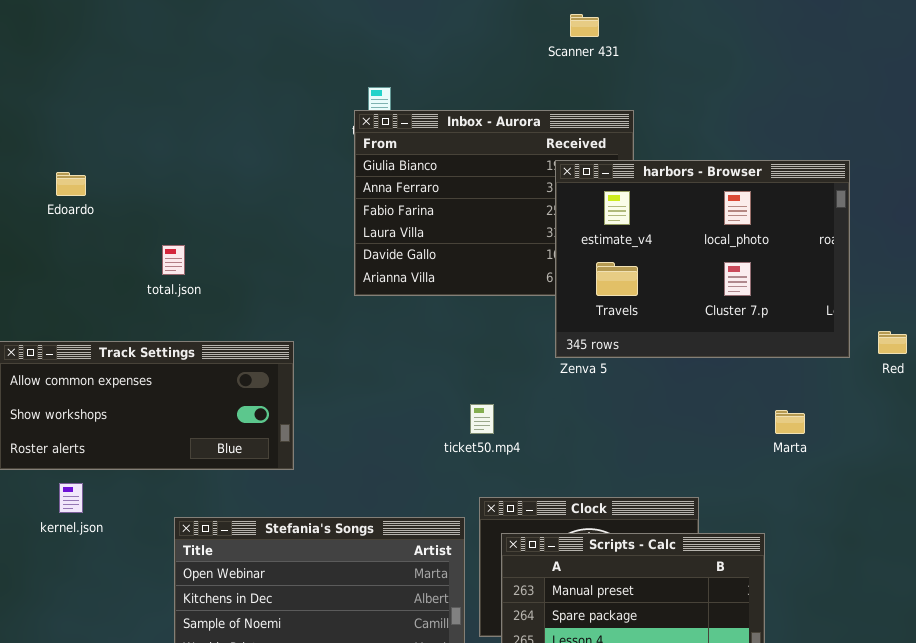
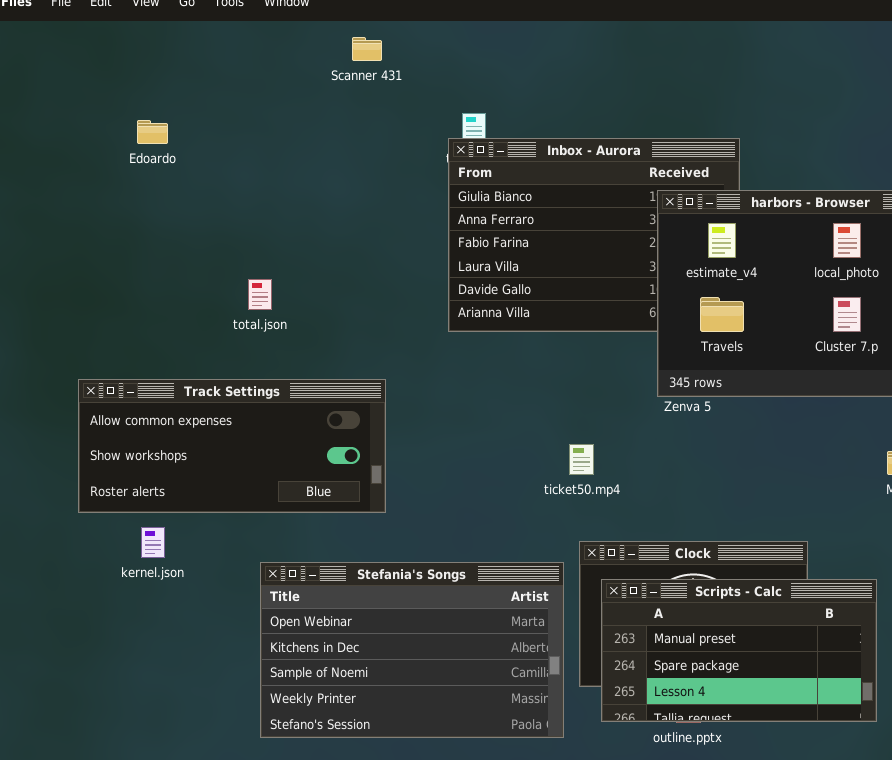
Scanner 431: [570,14,599,37] -> [352,37,382,61], moved
Edoardo: [56,172,86,196] -> [137,120,168,144], moved

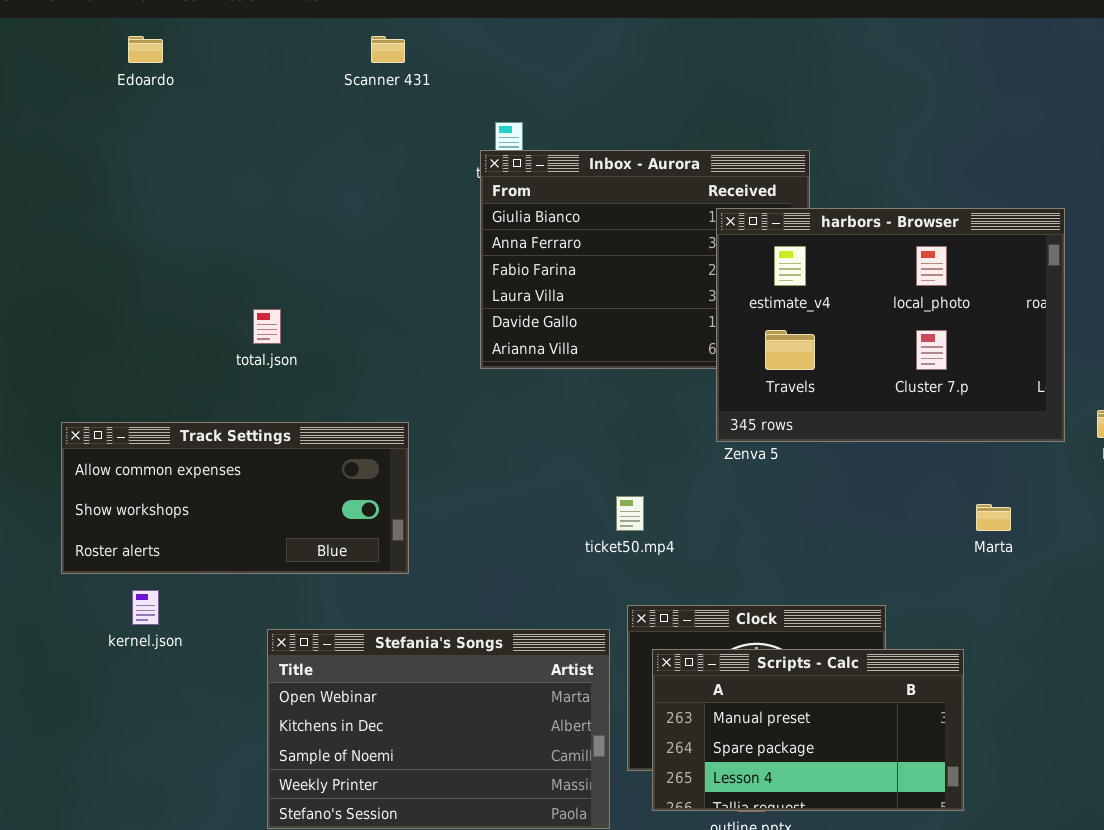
Edoardo: [137,120,168,144] -> [128,36,163,63], moved

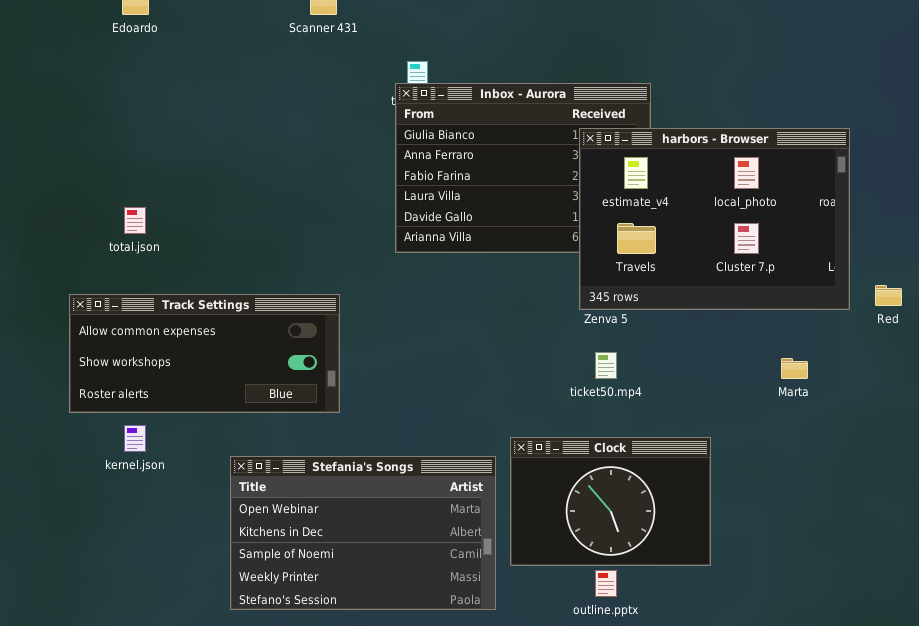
total.json: [253,309,281,344] -> [124,207,146,234], moved
ticket50.mp4: [616,496,644,531] -> [595,352,617,379], moved
Scripts - Calc: [652,649,964,811] -> none, closed

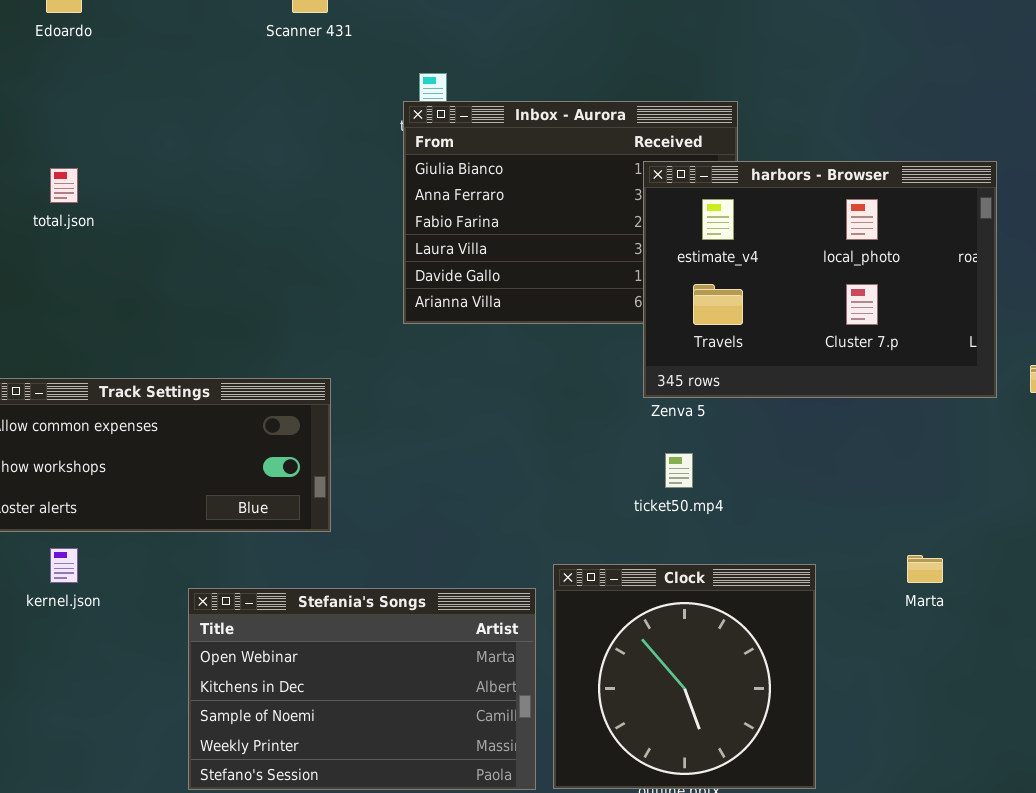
total.json: [124,207,146,234] -> [50,168,78,203], moved
Marta: [781,358,808,379] -> [907,555,943,583], moved
Clock: [510,437,711,566] -> [553,564,816,789], resized

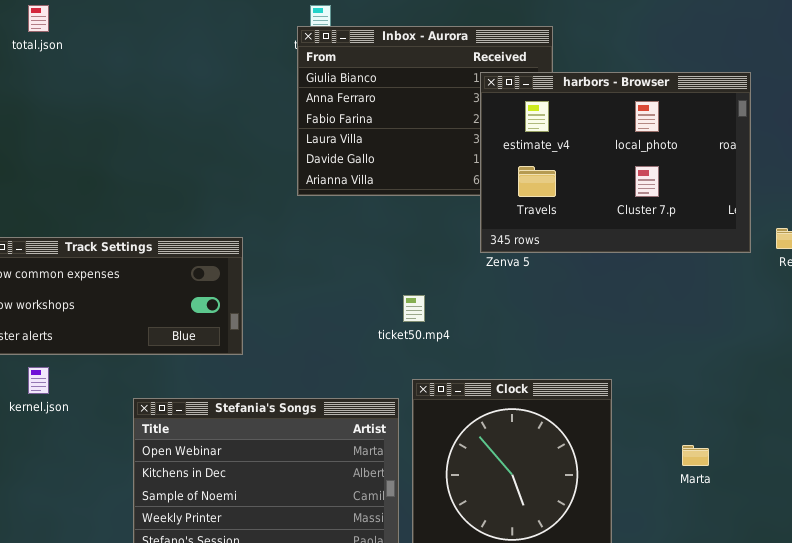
total.json: [50,168,78,203] -> [28,5,49,32], moved
ticket50.mp4: [665,453,693,488] -> [403,295,425,322], moved
Marta: [907,555,943,583] -> [682,445,709,466], moved

